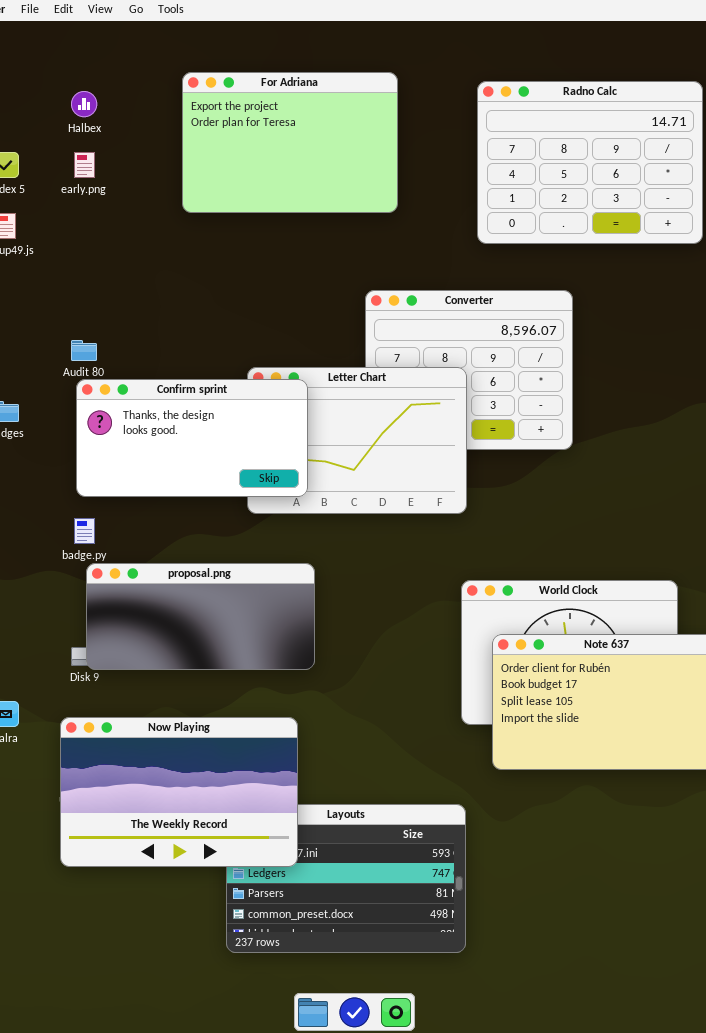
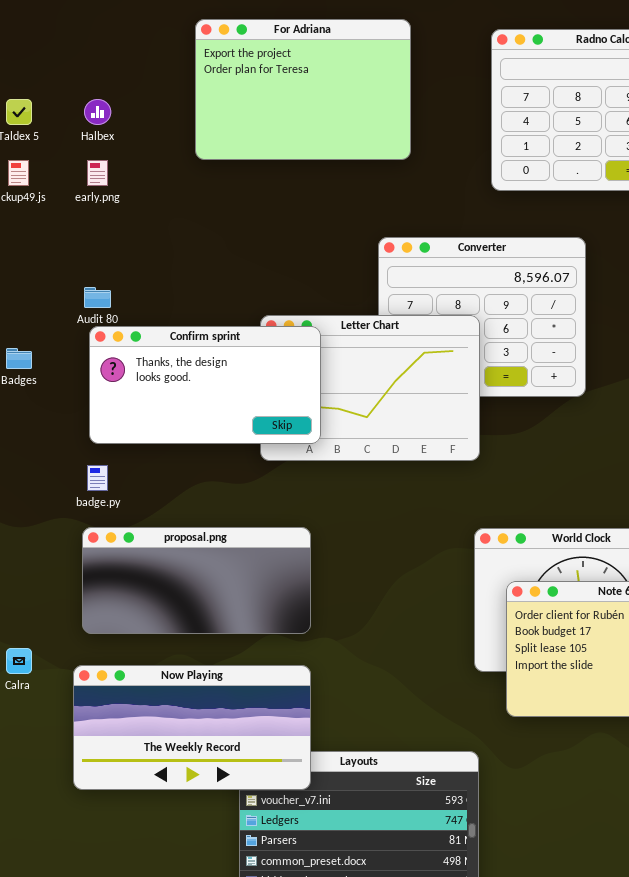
Halbex: [71,91,97,117] -> [84,99,111,125], moved
early.png: [74,152,95,178] -> [87,160,108,186], moved
proposal.png: [86,563,315,670] -> [82,527,311,634], moved
Now Playing: [60,717,298,867] -> [73,665,311,790], resized

